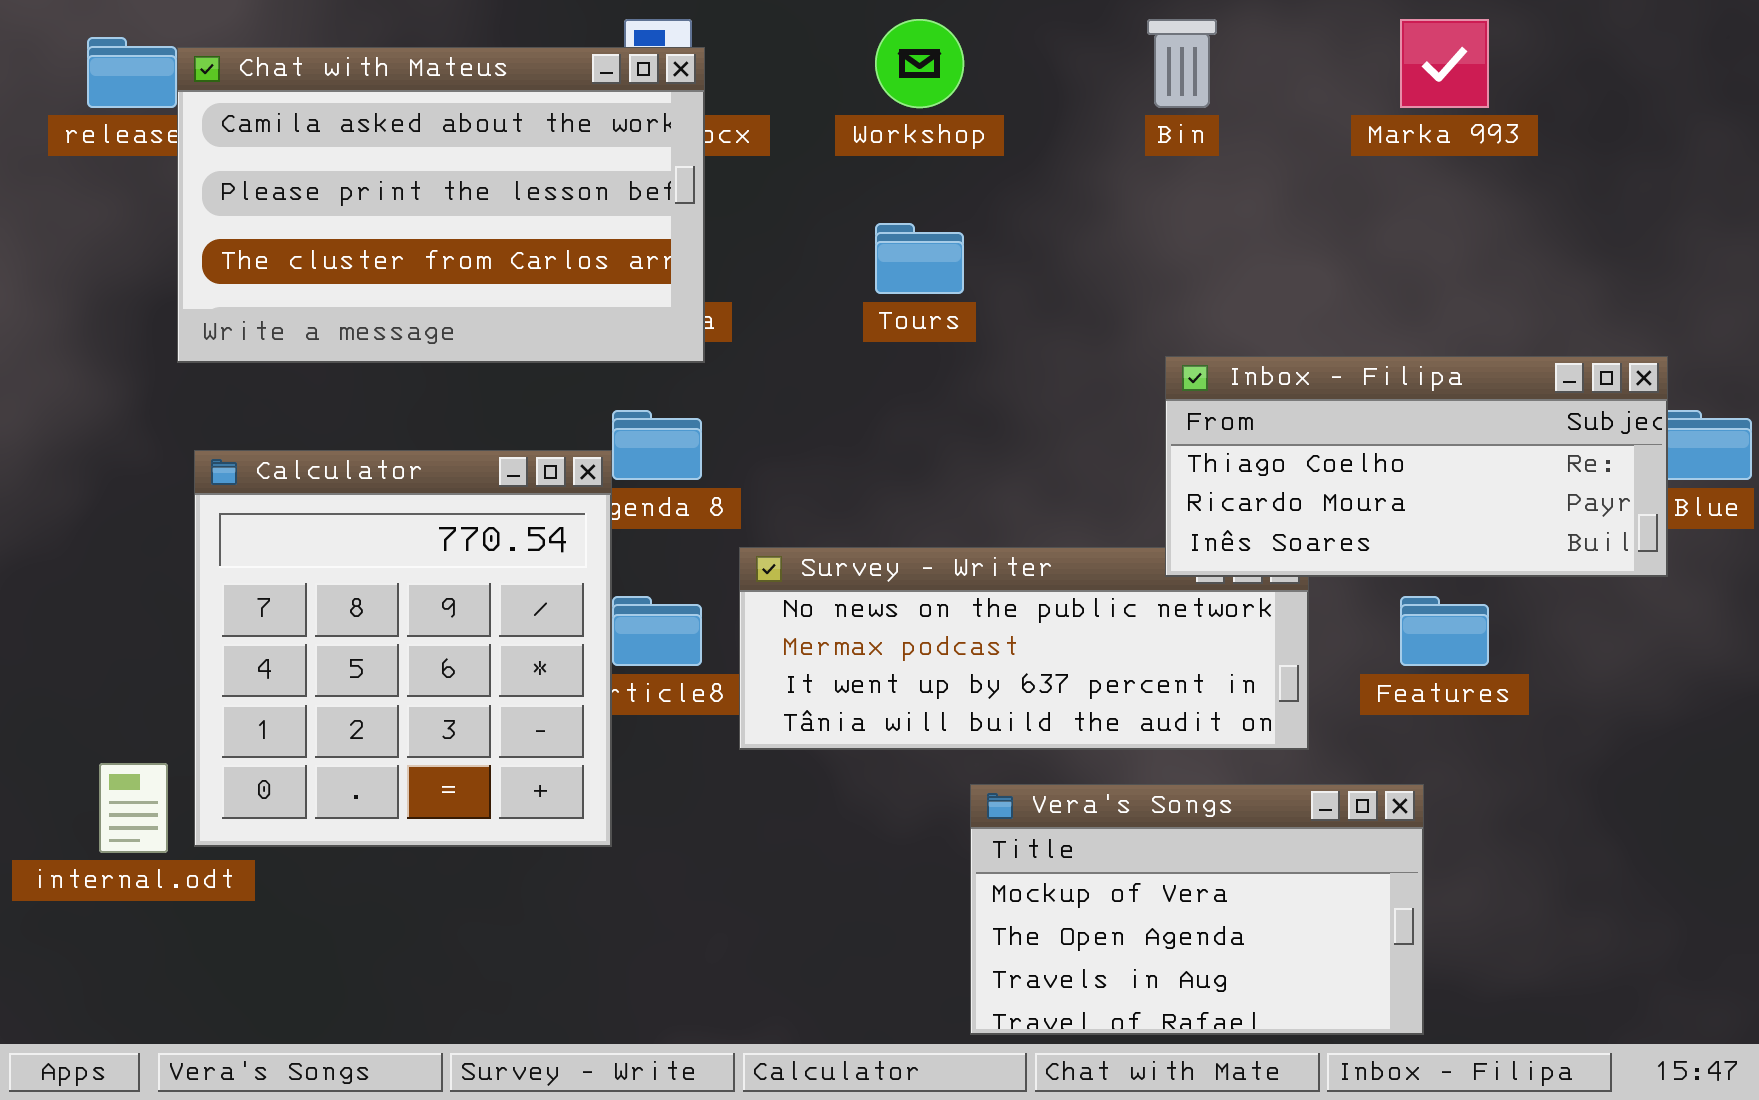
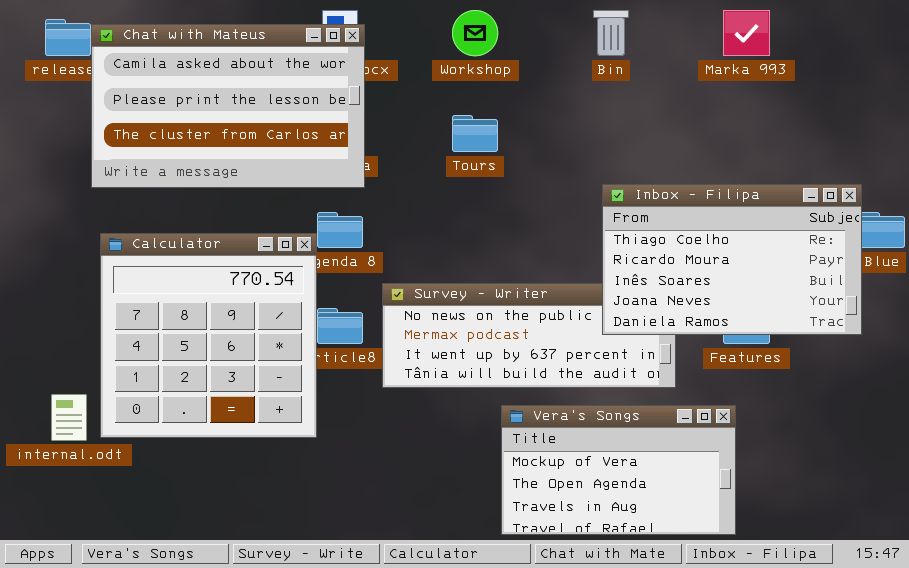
Inbox - Filipa: [1165,356,1668,577] -> [602,184,862,335], resized

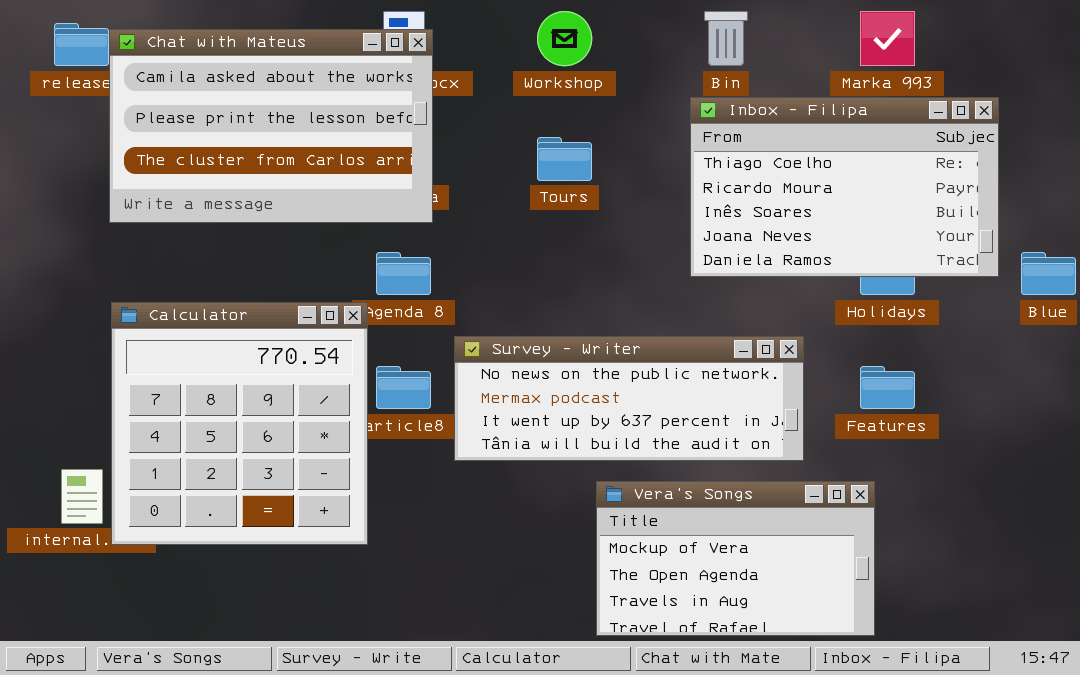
Inbox - Filipa: [602,184,862,335] -> [690,97,999,277], moved
Calculator: [100,233,317,438] -> [111,302,368,545], moved

